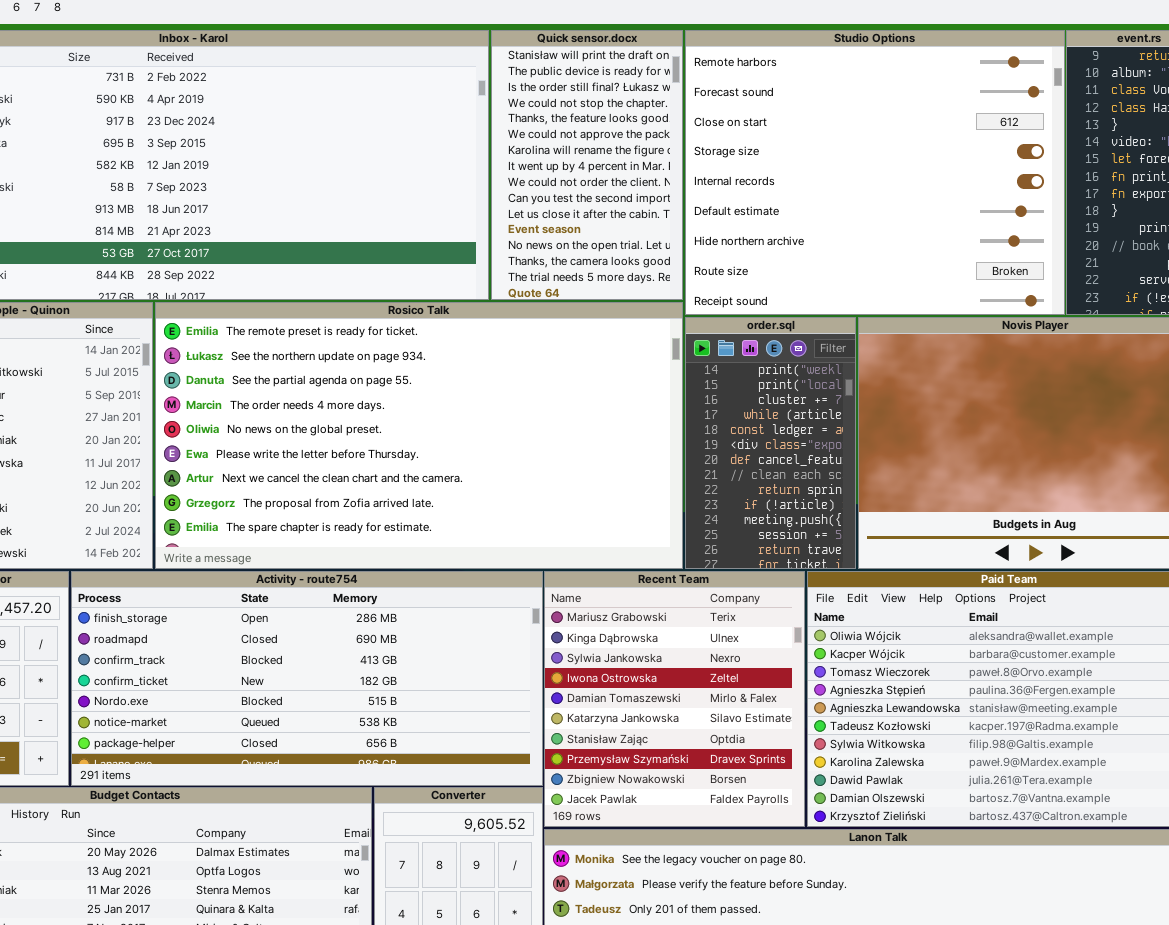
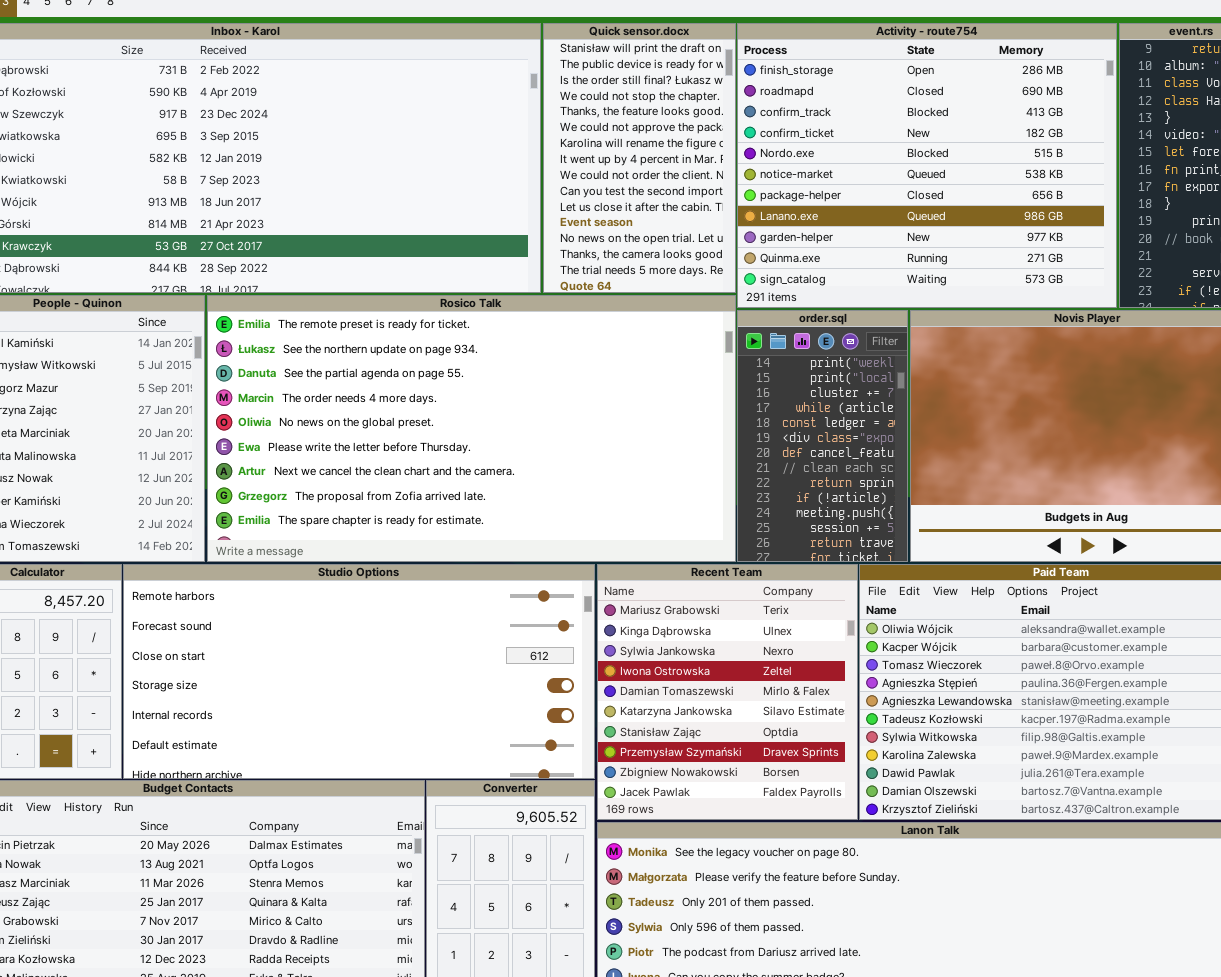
Studio Options: [685,30,1065,315] -> [123,564,595,779], moved, resized
Activity - route754: [71,571,543,786] -> [737,23,1117,308], moved, resized

